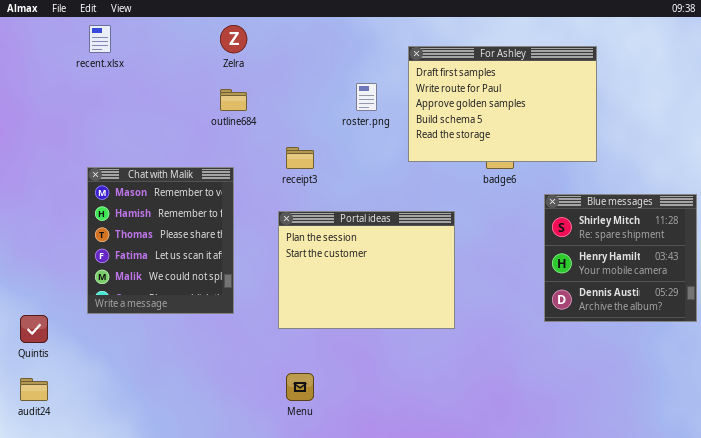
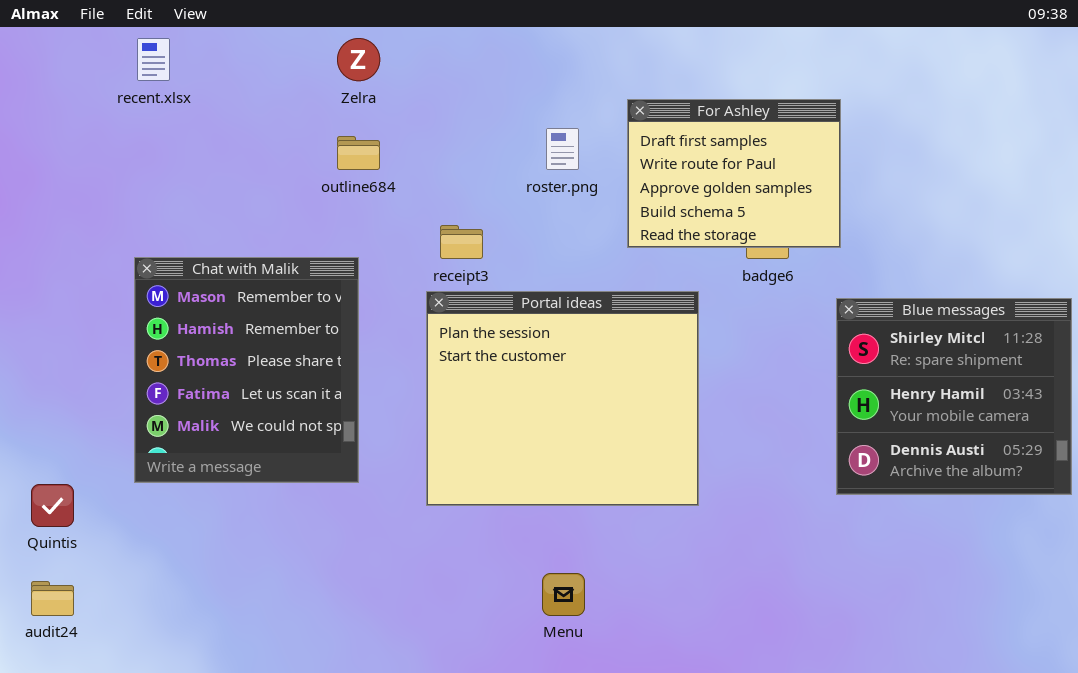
For Ashley: [408,46,597,162] -> [627,99,841,248], resized
Portal ideas: [278,211,455,329] -> [426,291,699,506], resized
Menu: [286,373,314,401] -> [542,573,585,616], moved

